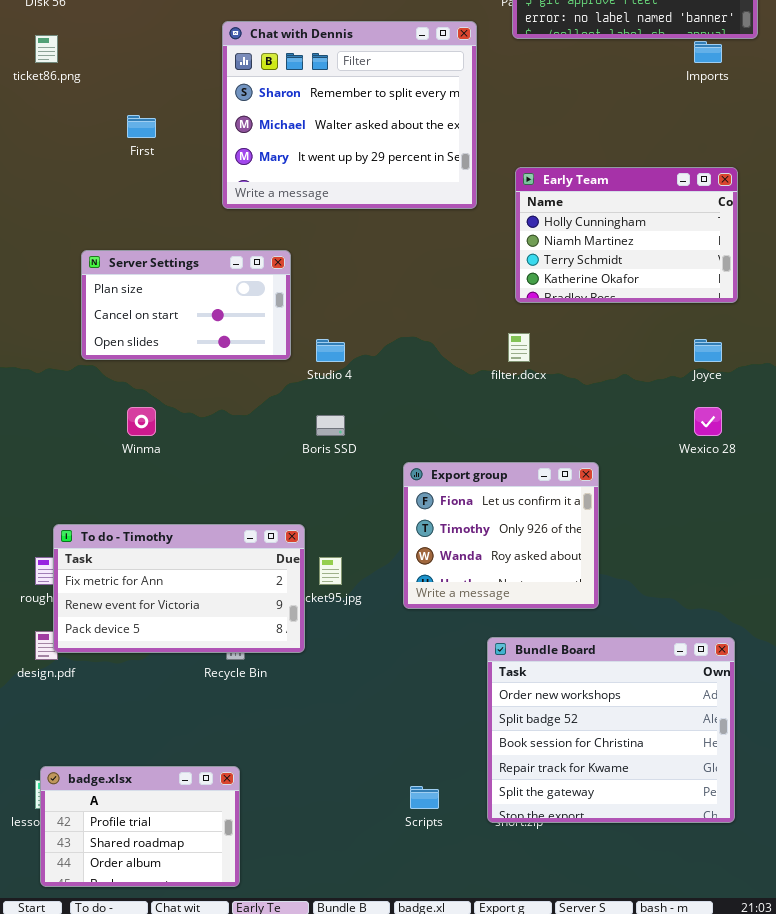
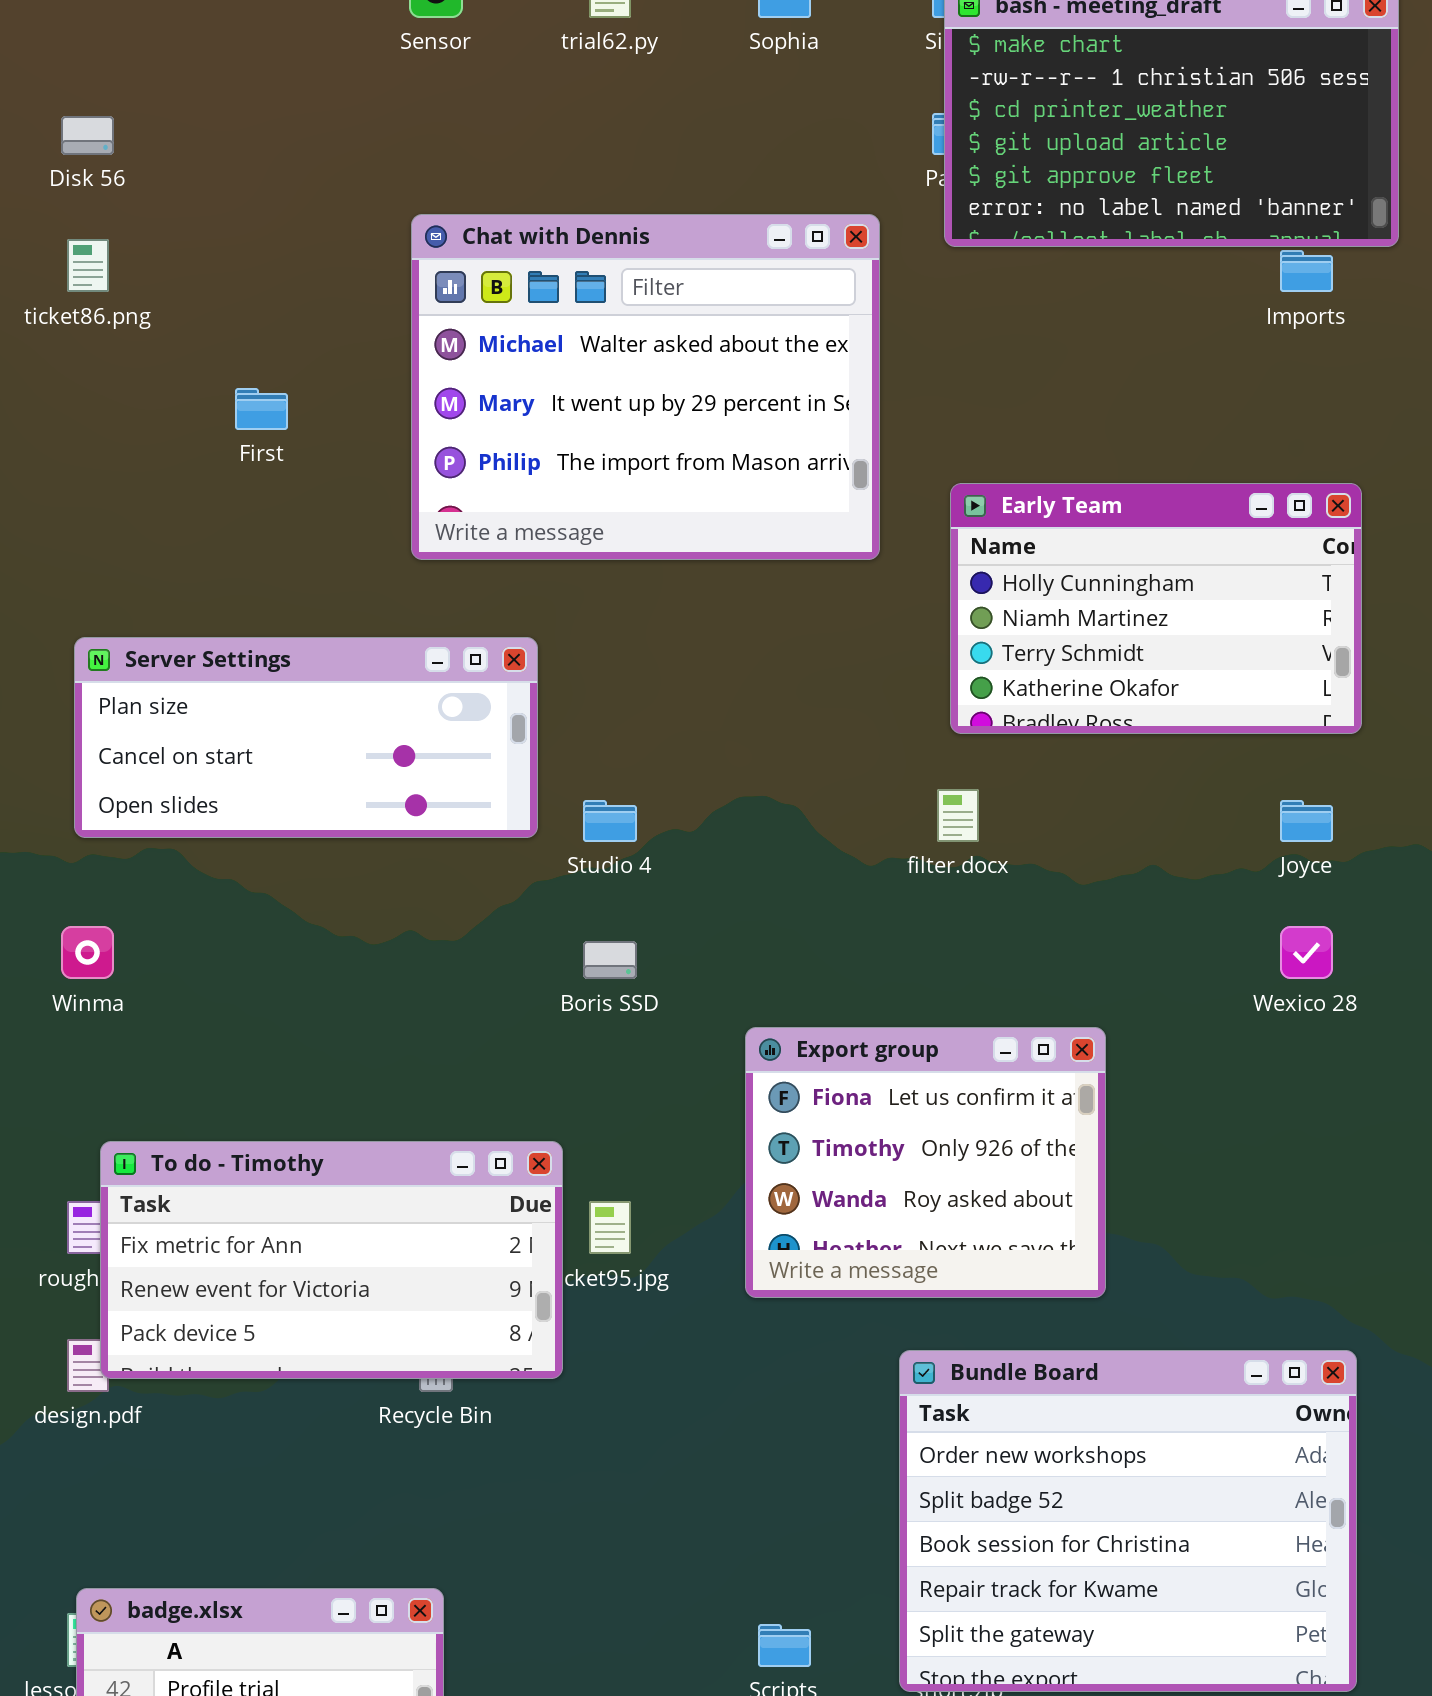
Chat with Dennis: [222,21,477,209] -> [411,214,880,560], scrolled down 1 row
Server Settings: [81,250,291,360] -> [74,637,538,838], resized
Winma: [127,407,156,436] -> [61,926,114,979], moved

